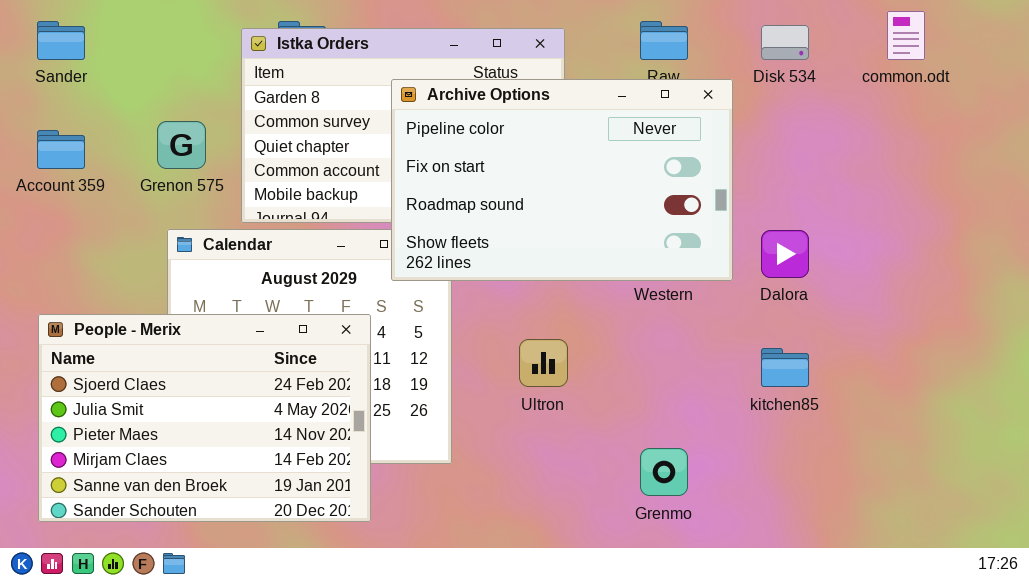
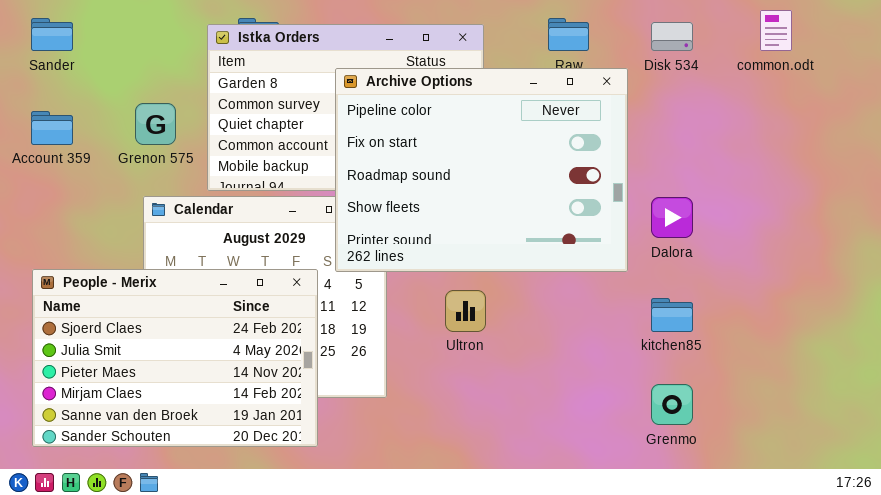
Archive Options: [391,79,733,281] -> [335,68,628,272], resized
Grenmo: [640,448,688,496] -> [651,384,693,425], moved

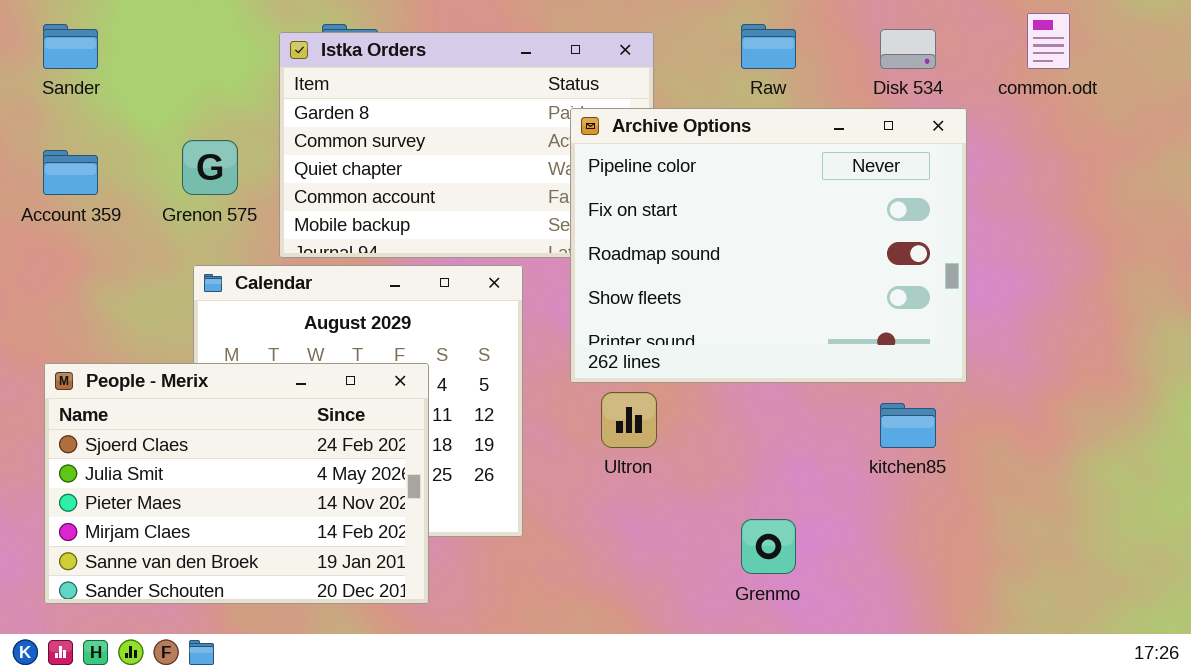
Archive Options: [335,68,628,272] -> [570,108,967,383], moved
Grenmo: [651,384,693,425] -> [741,519,796,574], moved

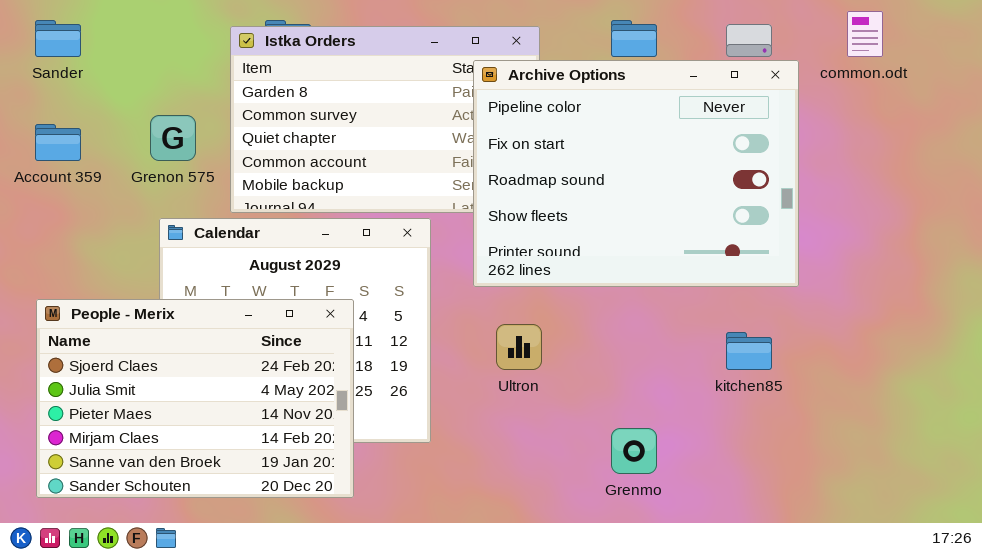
Archive Options: [570,108,967,383] -> [473,60,799,287], moved

